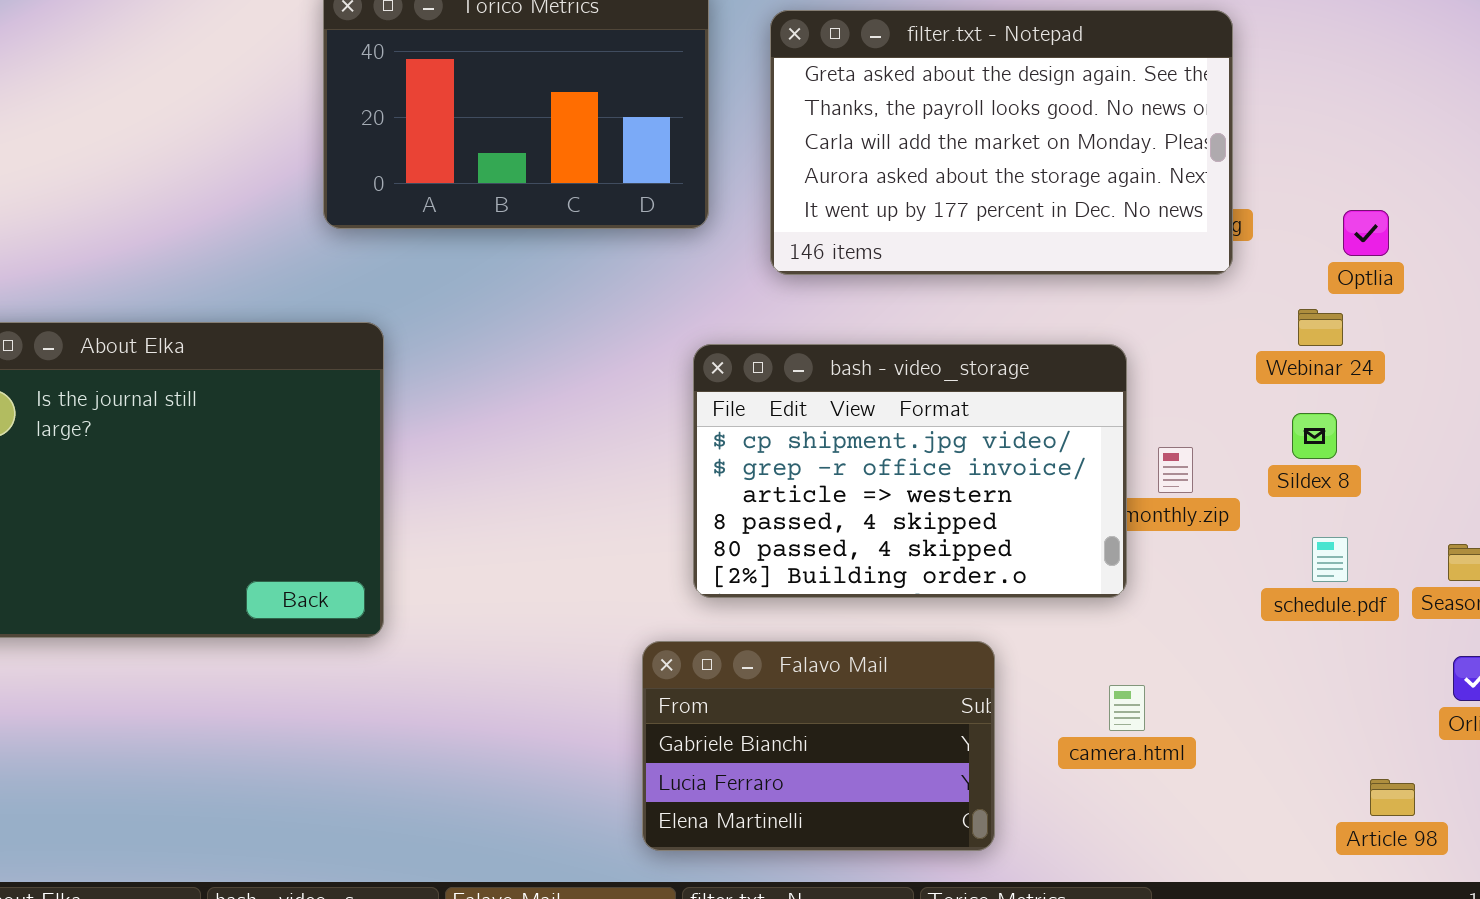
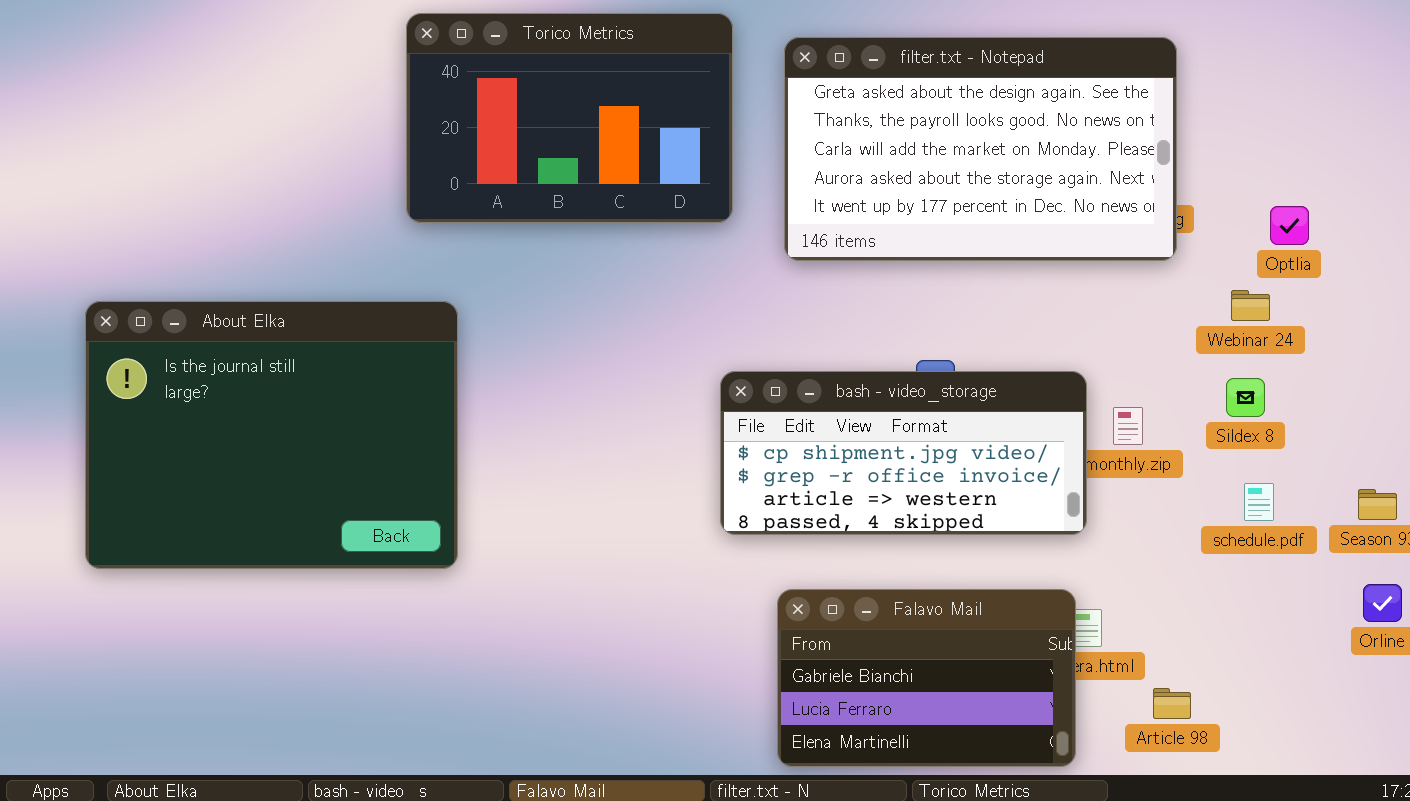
bash - video_storage: [693,344,1127,598] -> [720,371,1087,535], resized
Falavo Mail: [642,641,995,851] -> [777,589,1076,767], moved
Article 98: [1370,779,1415,816] -> [1153,688,1191,719], moved

